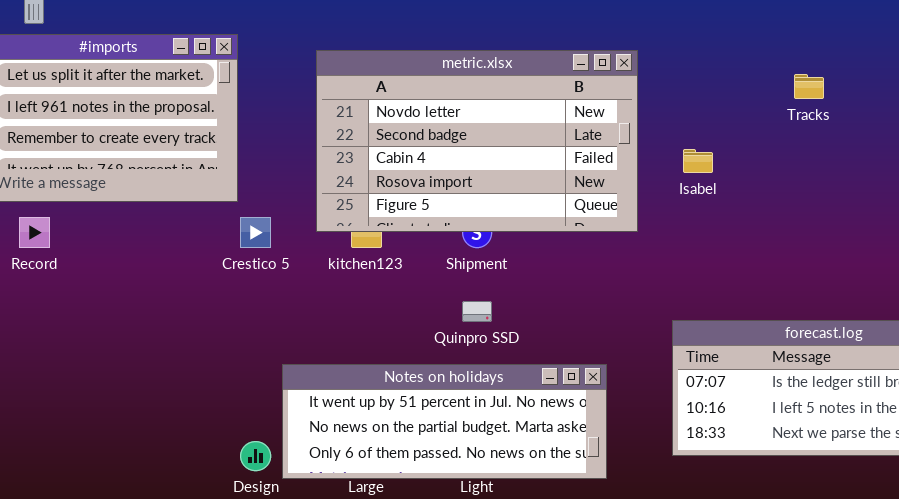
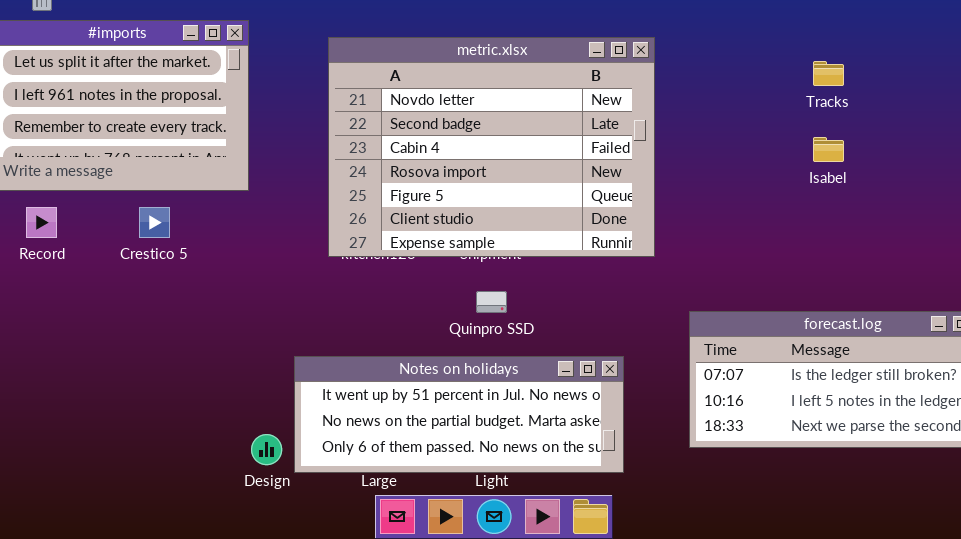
metric.xlsx: [316,50,638,232] -> [328,37,655,257], resized
Isabel: [683,149,713,173] -> [813,137,844,162], moved
Crestico 5: [240,217,271,248] -> [139,207,170,238], moved

